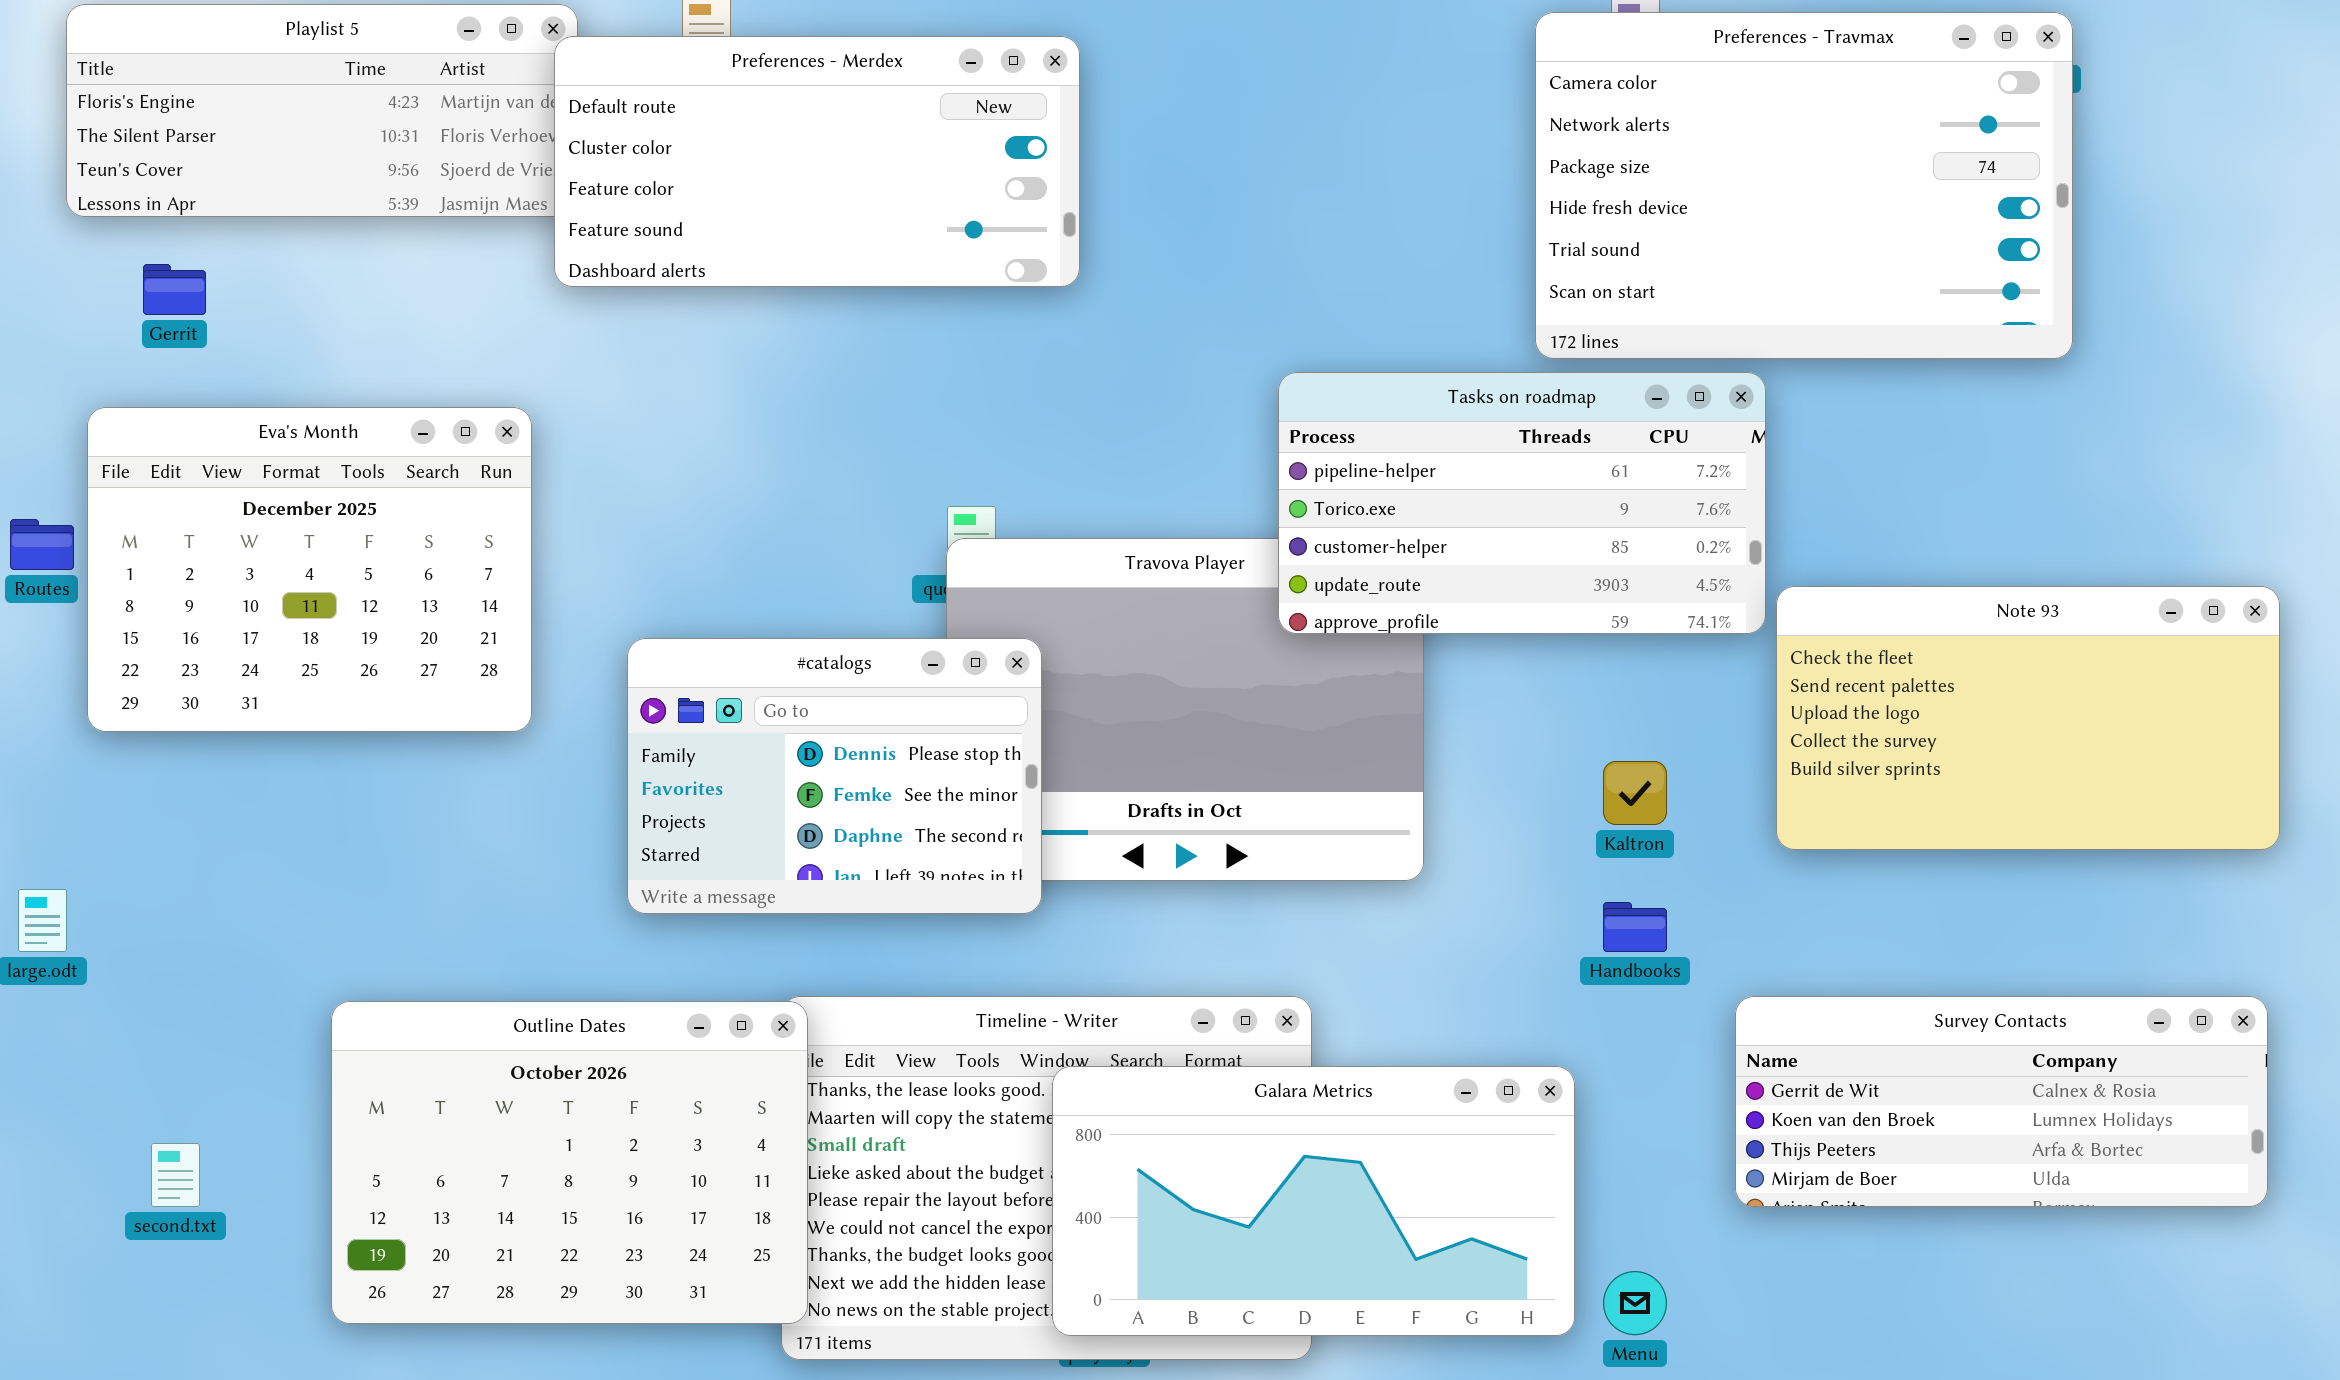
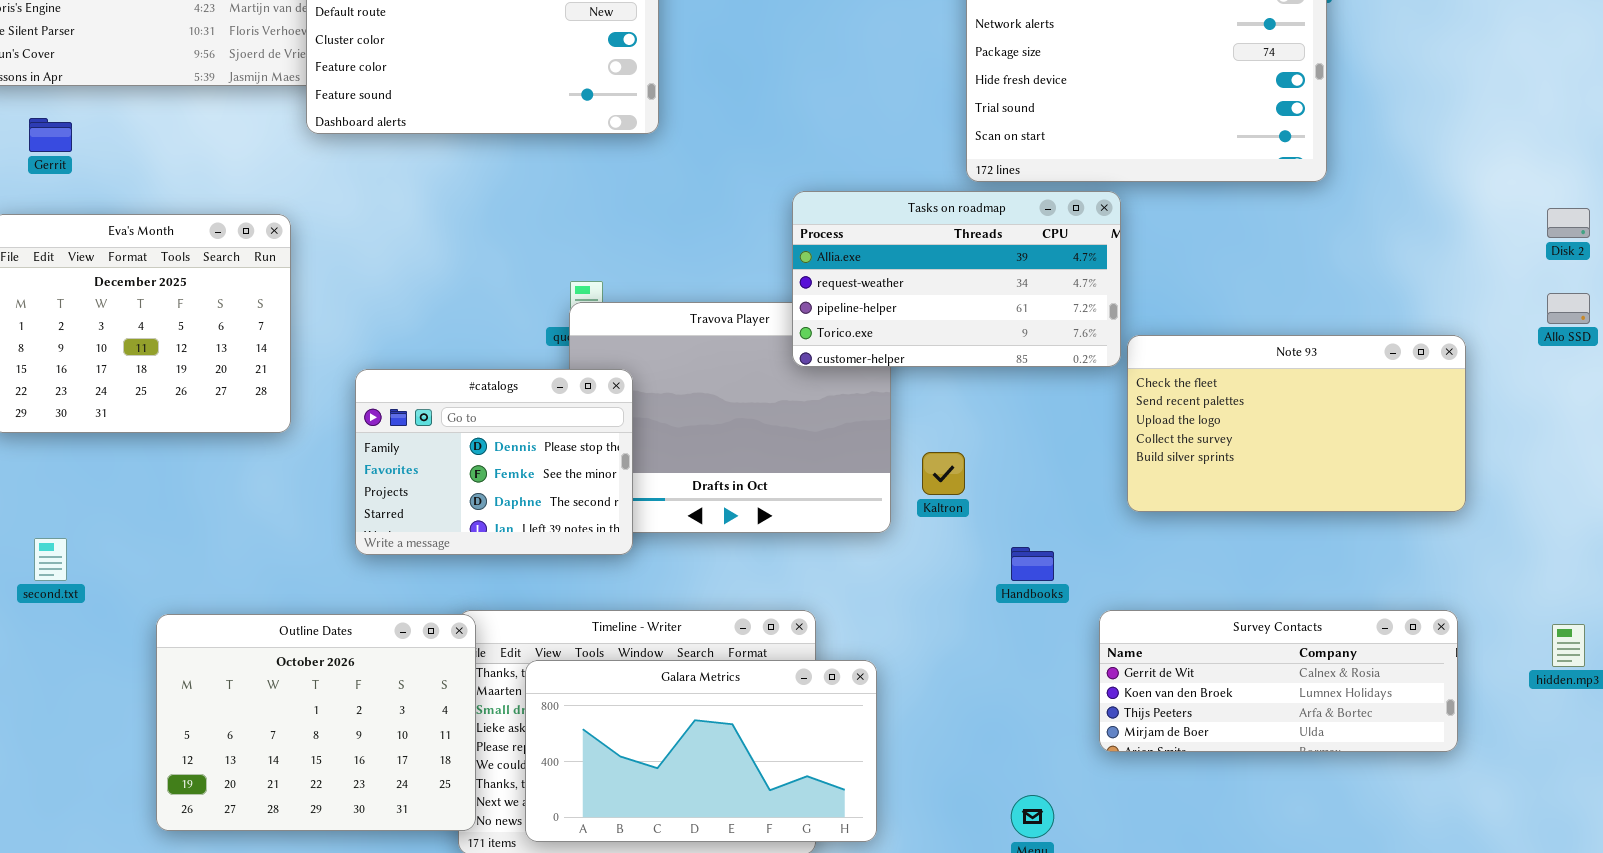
Tasks on roadmap: [1278,372,1766,634] -> [792,191,1121,367], scrolled up 2 rows
Kaltron: [1603,761,1667,825] -> [922,452,965,495], moved
Galara Metrics: [1052,1066,1575,1336] -> [525,660,877,842], moved
second.txt: [151,1143,200,1207] -> [34,538,67,581], moved

